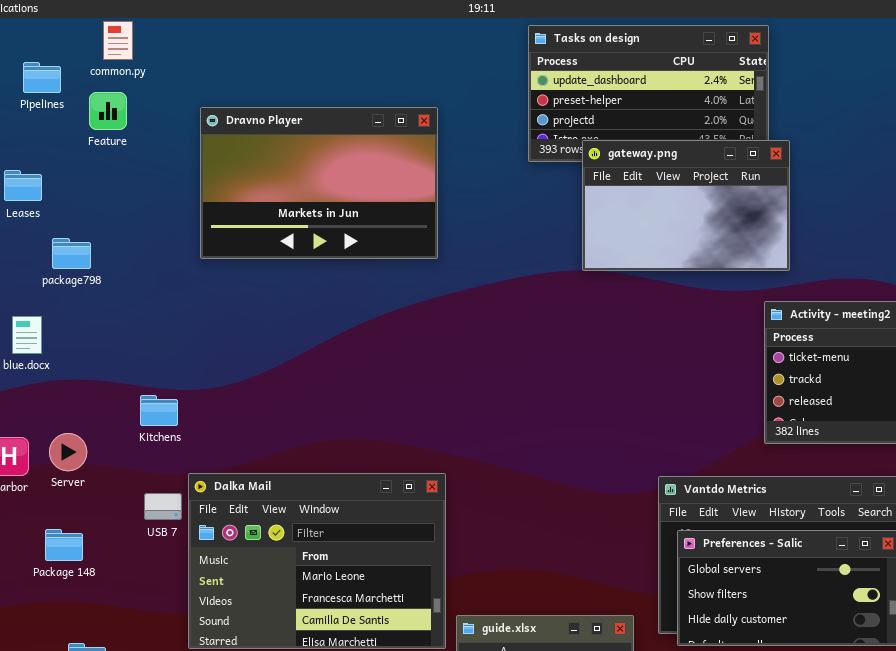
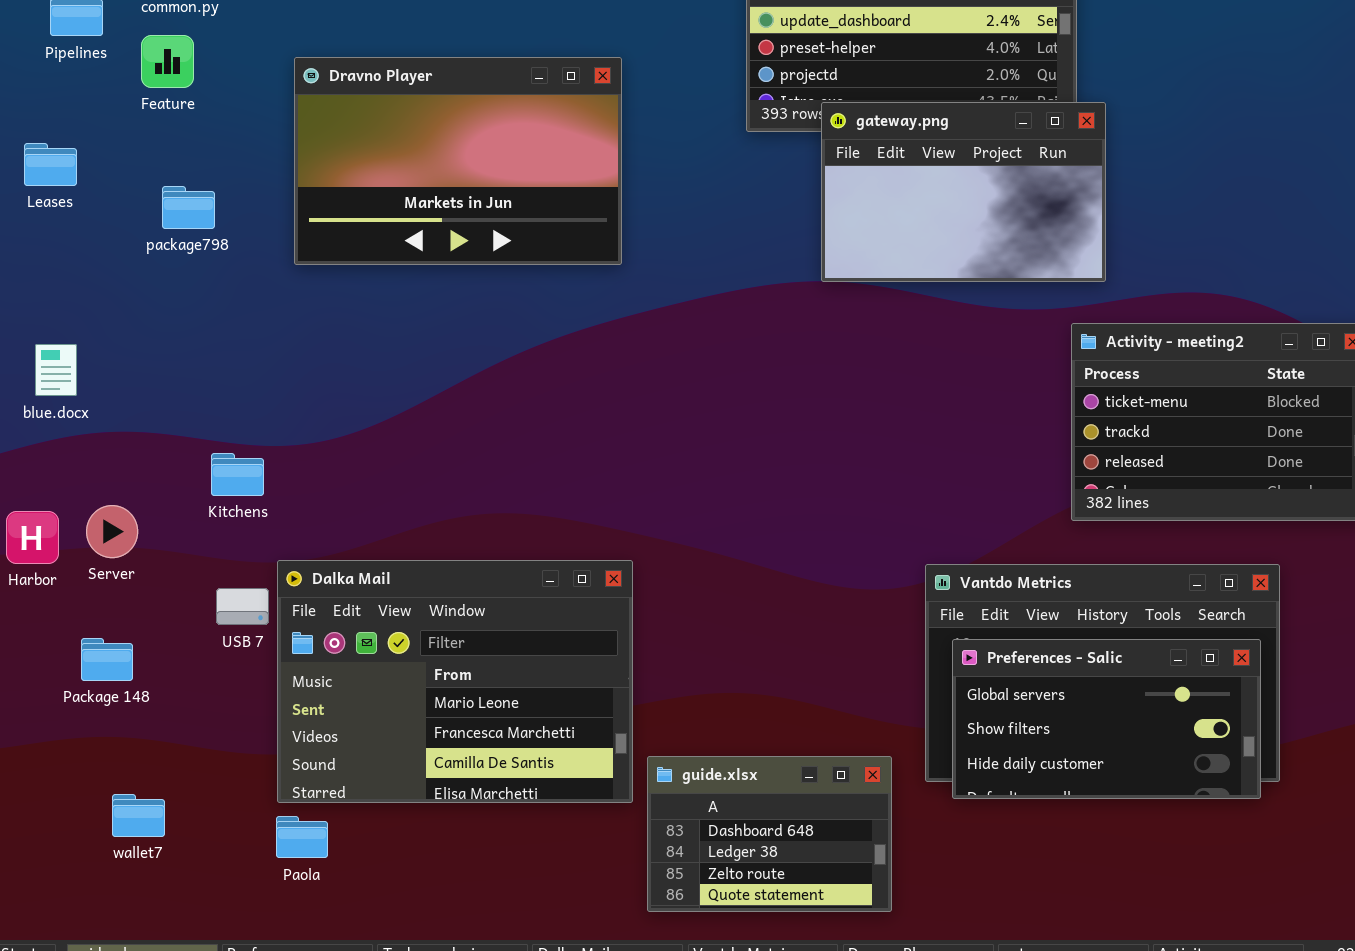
package798: [52,238,91,269] -> [162,186,215,229], moved

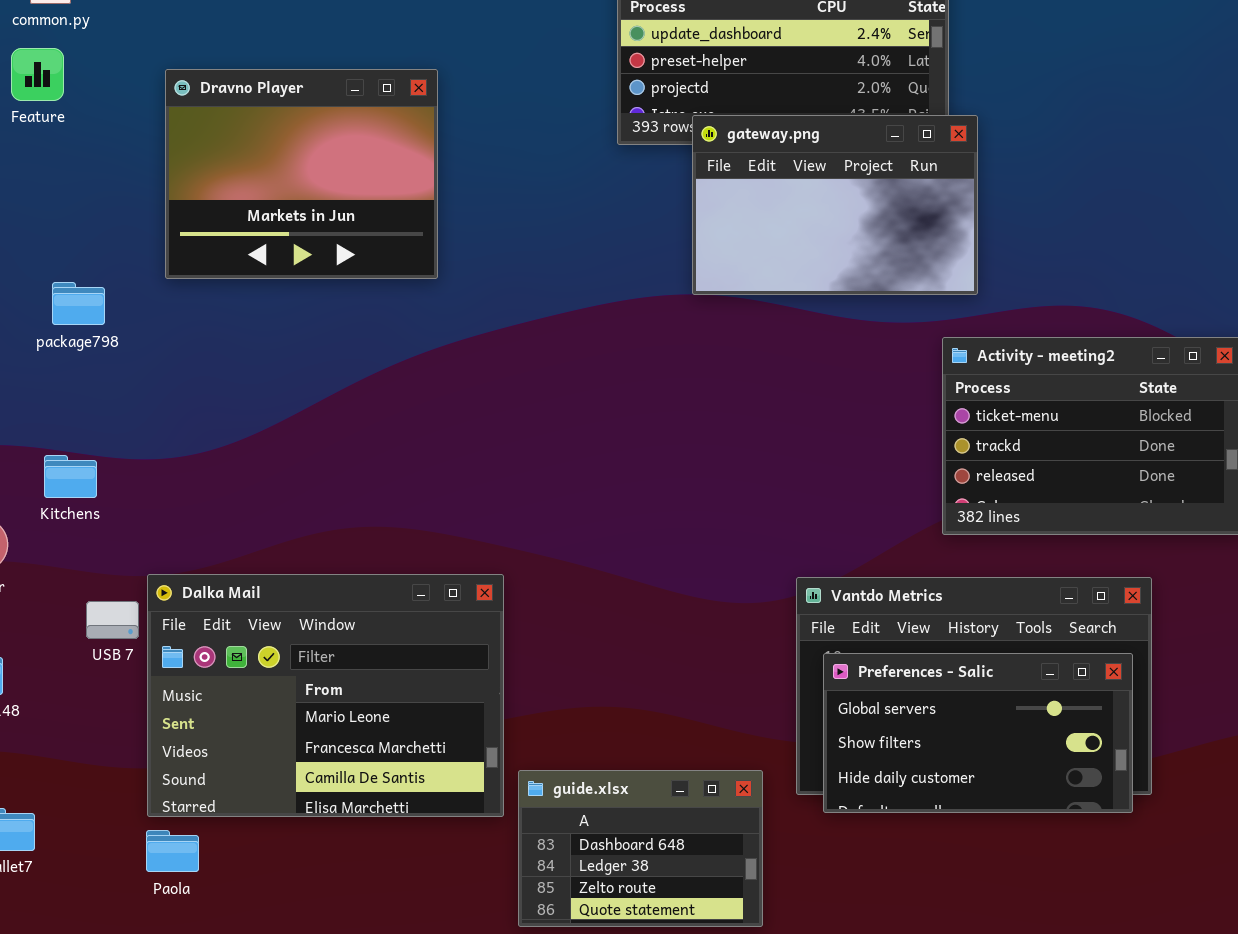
Dravno Player: [294,57,622,265] -> [165,69,438,279], resized
package798: [162,186,215,229] -> [52,282,105,325], moved
Kitchens: [211,453,264,496] -> [44,455,97,498], moved

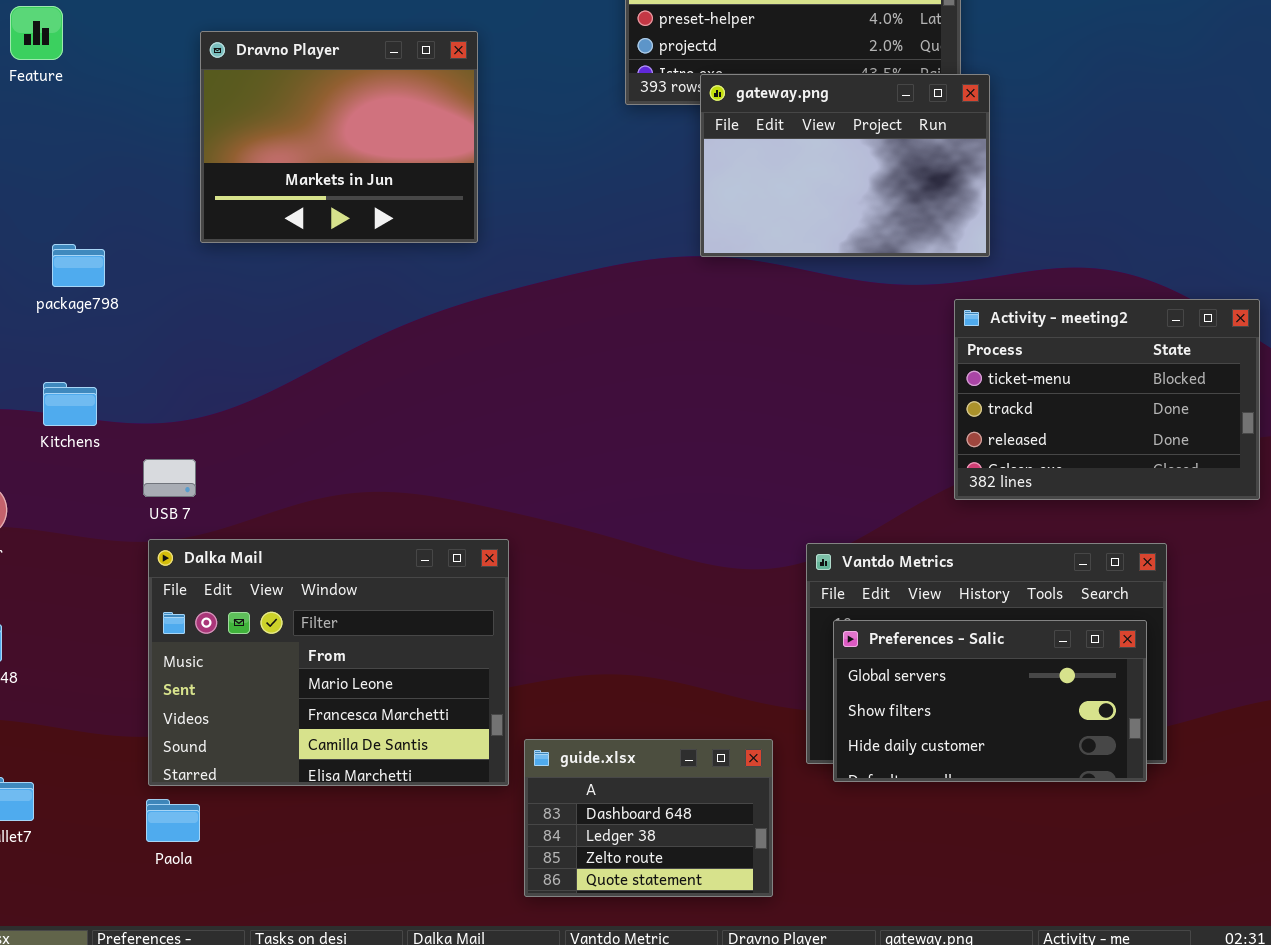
Dravno Player: [165,69,438,279] -> [200,31,478,243], moved
Kitchens: [44,455,97,498] -> [43,382,97,426], moved
USB 7: [86,601,139,639] -> [143,459,196,497], moved

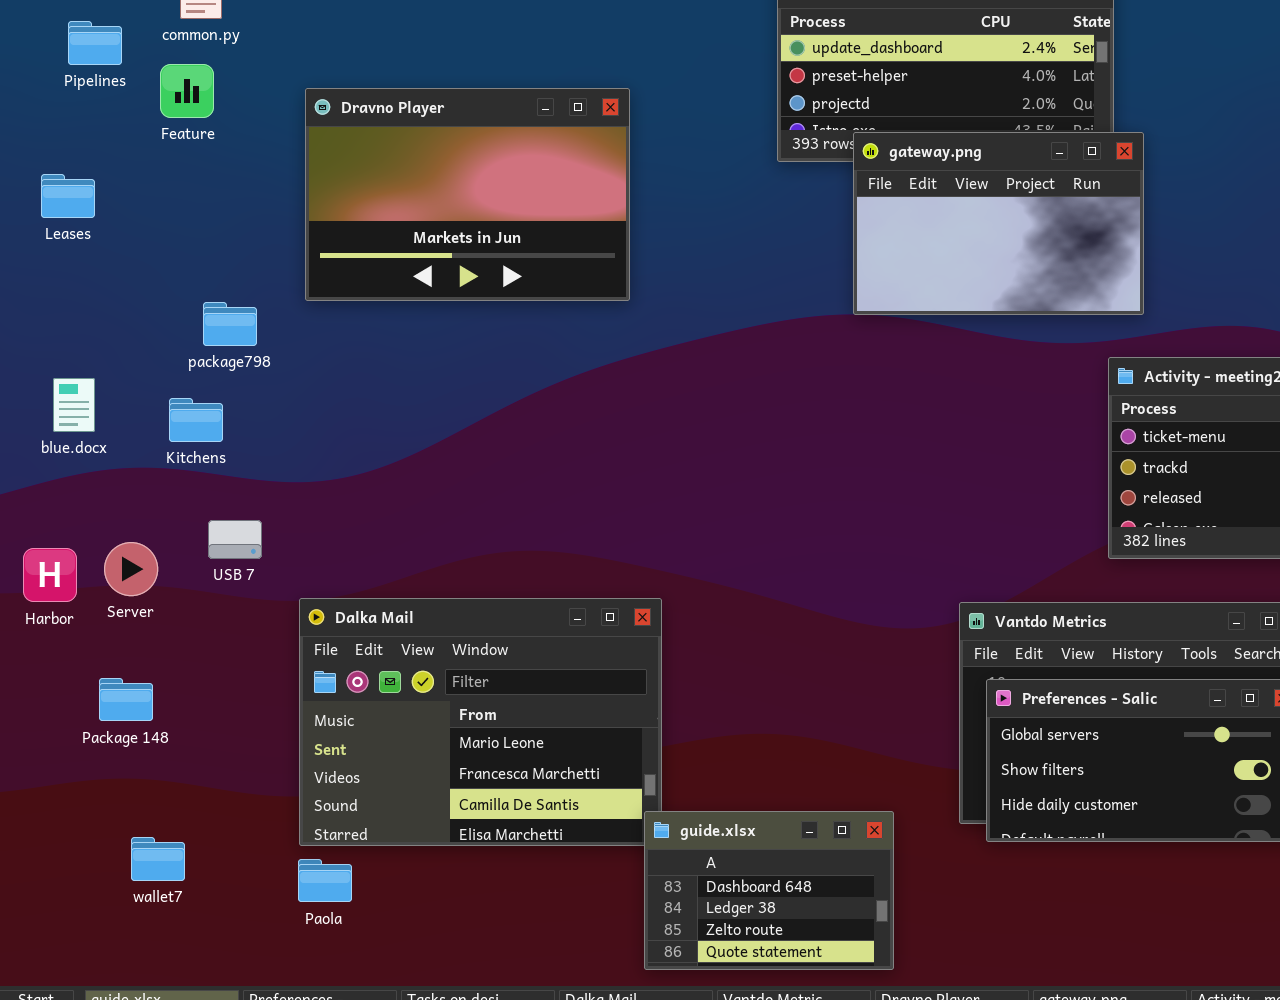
Dravno Player: [200,31,478,243] -> [305,88,630,301], resized
Kitchens: [43,382,97,426] -> [169,398,223,442], moved
USB 7: [143,459,196,497] -> [208,520,262,559], moved
guide.xlsx: [524,739,773,897] -> [644,811,894,970], moved

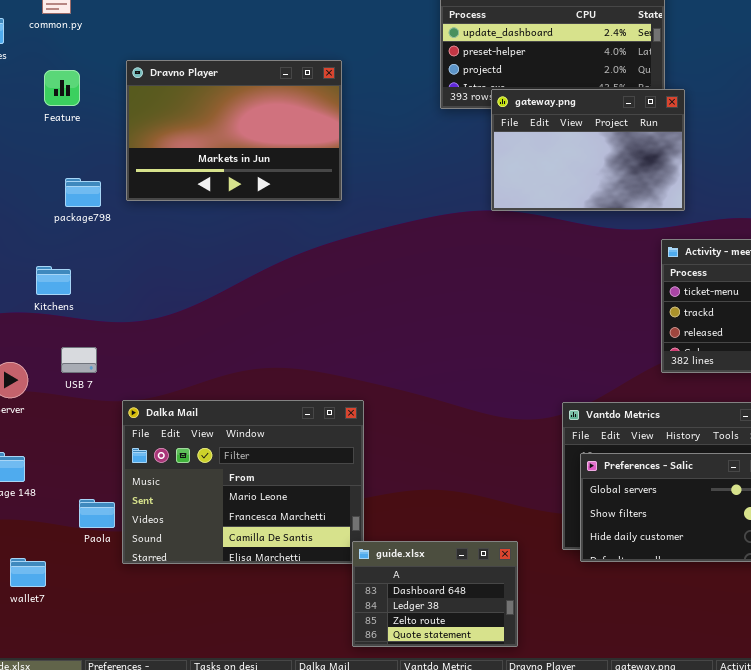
Feature: [160,64,214,118] -> [44,70,80,106], moved
package798: [203,302,257,346] -> [65,178,101,207], moved
Paola: [298,859,352,902] -> [79,499,115,528], moved

